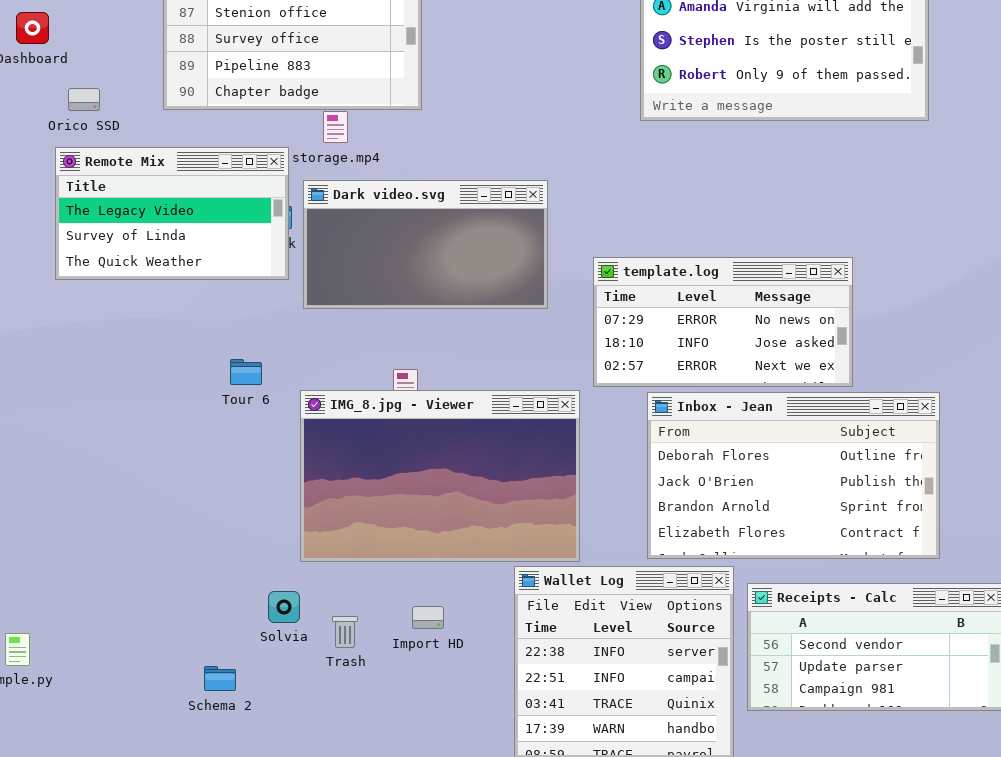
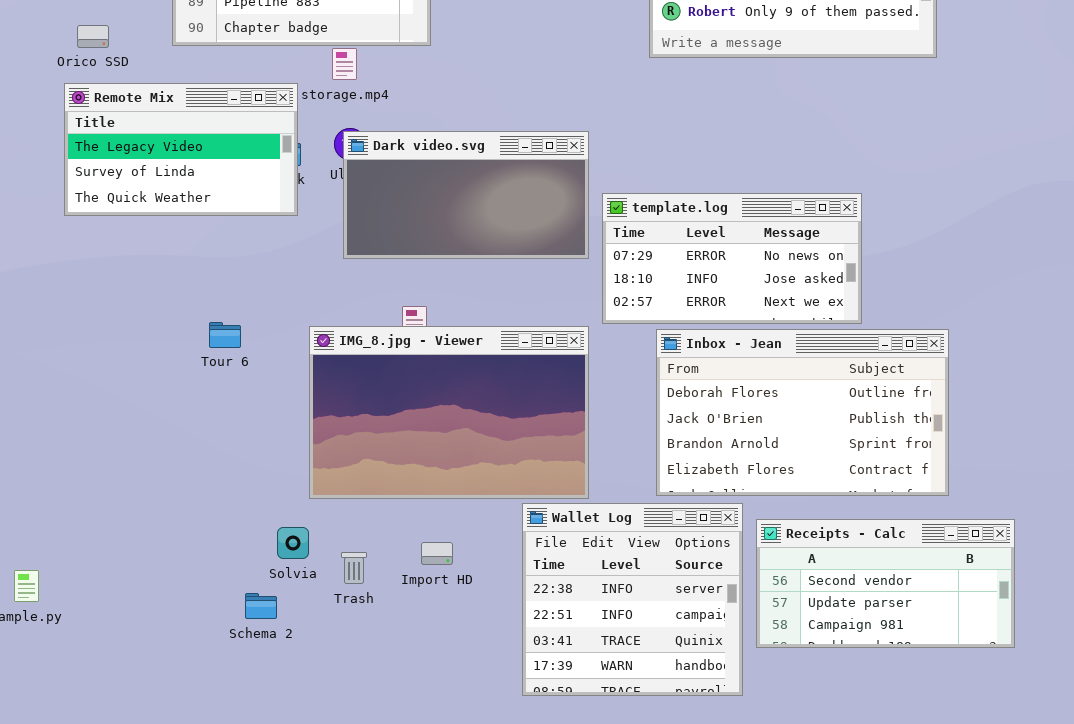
Dark video.svg: [303,180,548,309] -> [343,131,589,259], moved
Tour 6: [230,359,262,385] -> [209,322,241,348], moved
Schema 2: [204,666,236,691] -> [245,593,277,619], moved

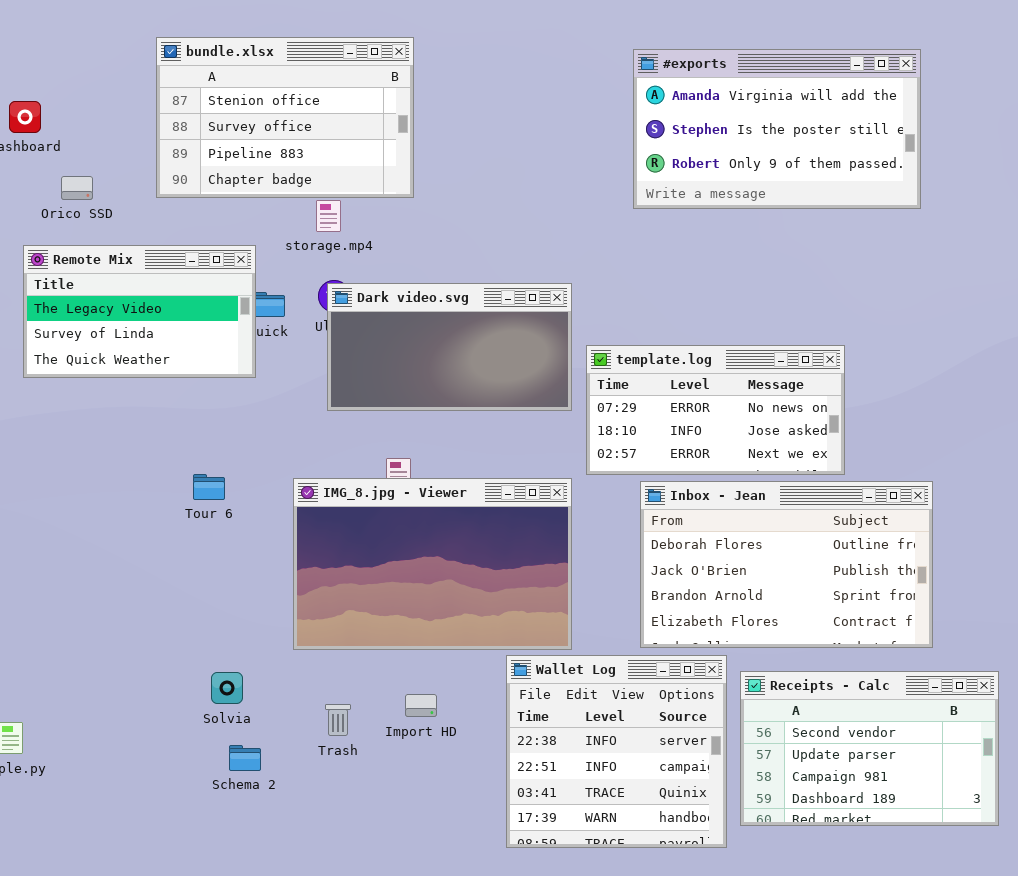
Remote Mix: [64,83,298,216] -> [23,245,256,378], moved
Receipts - Calc: [756,519,1015,648] -> [740,671,999,826], resized
Solvia: [277,527,309,559] -> [211,672,243,704], moved

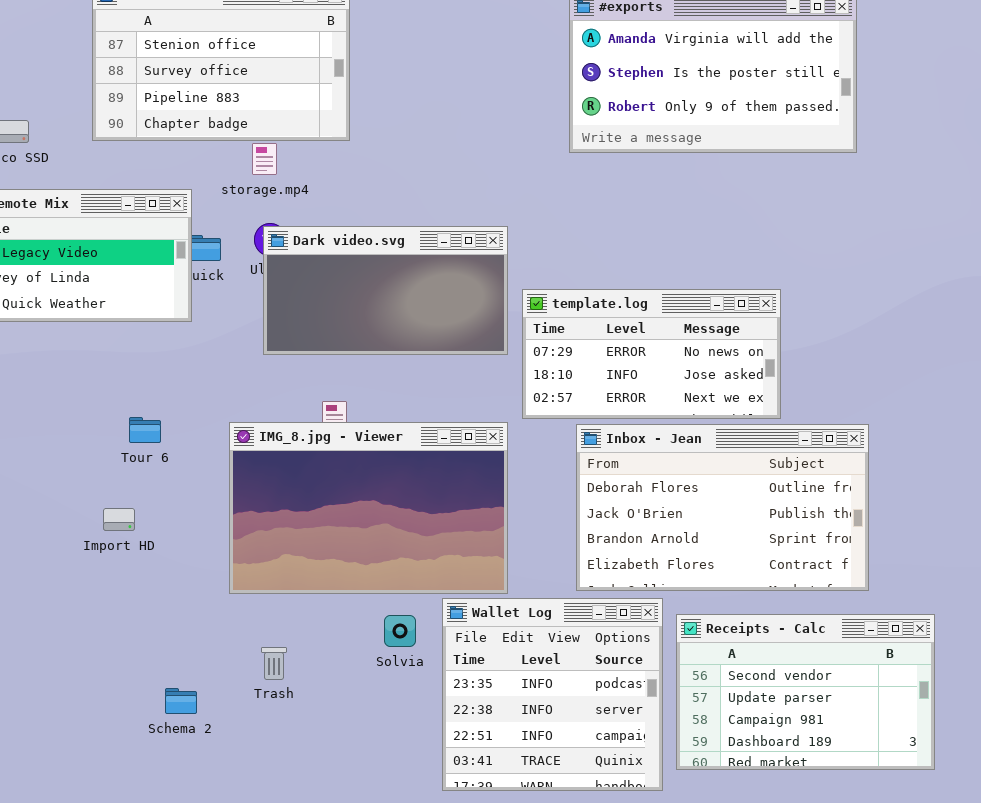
Wallet Log: [506,655,727,848] -> [442,598,663,791], scrolled up 1 row
Solvia: [211,672,243,704] -> [384,615,416,647], moved
Import HD: [405,694,437,717] -> [103,508,135,531], moved

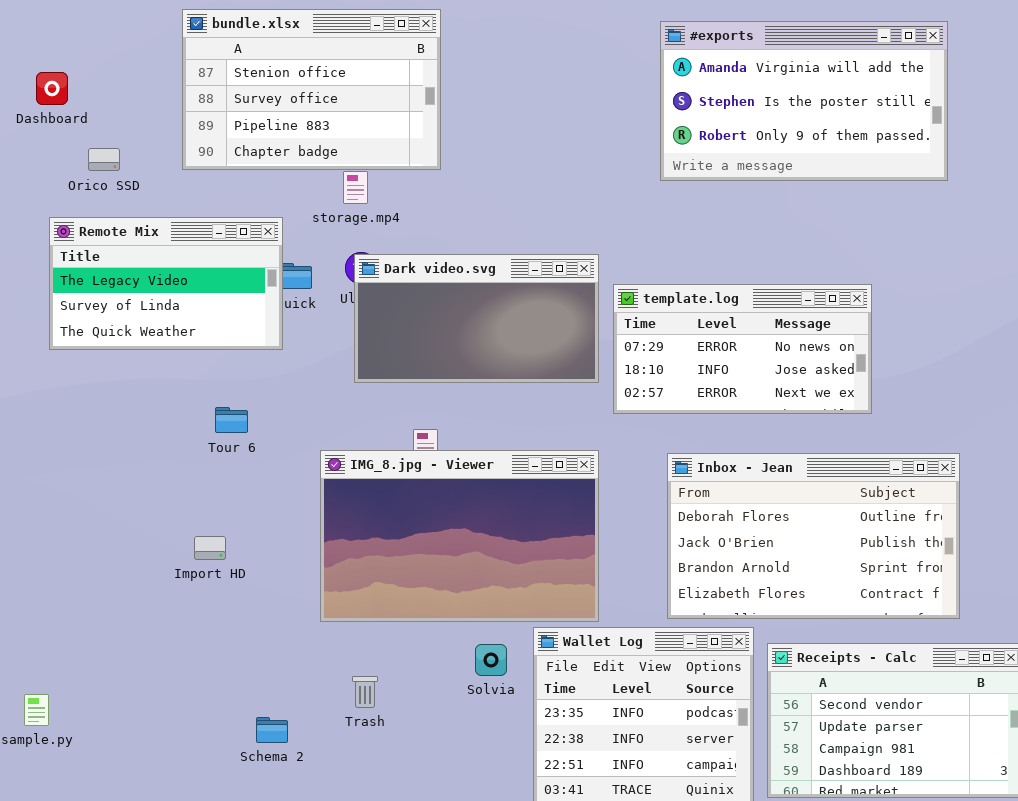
template.log: [522,289,781,419] -> [613,284,872,414], moved
Tour 6: [129,417,161,443] -> [215,407,248,433], moved

